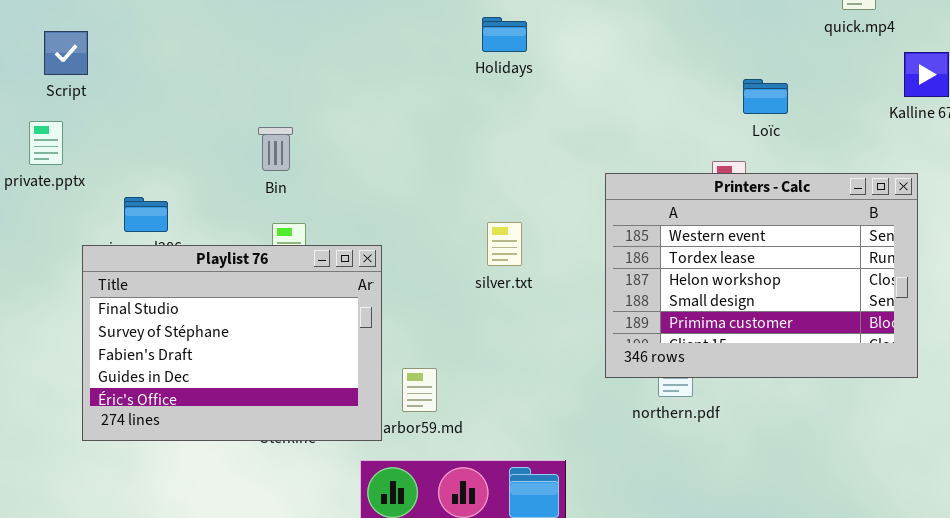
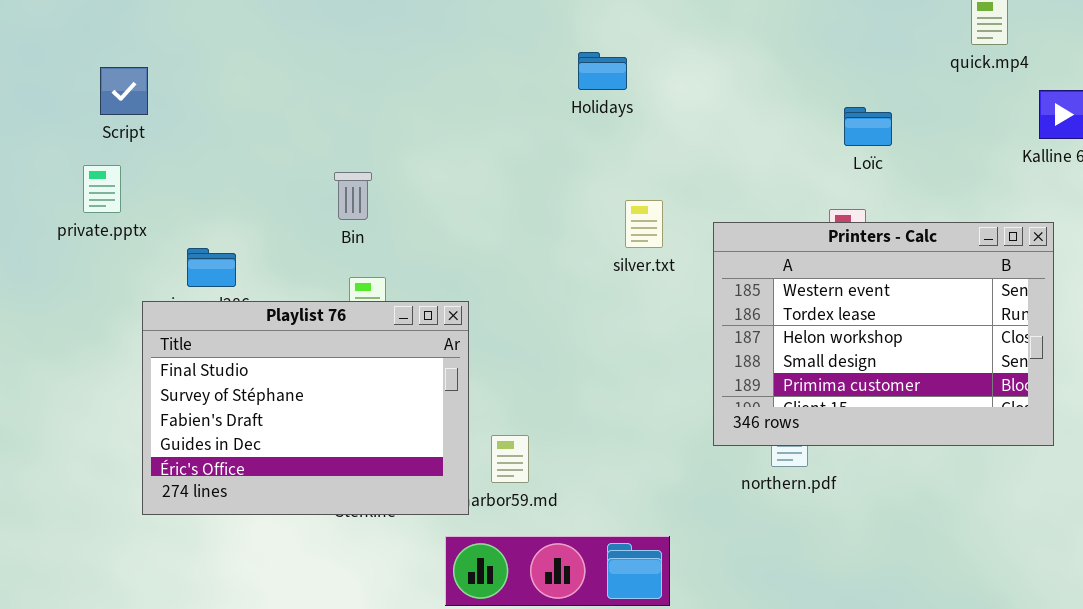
Loïc: [743,79,788,114] -> [844,107,892,146], moved
silver.txt: [487,222,522,266] -> [625,200,663,248], moved

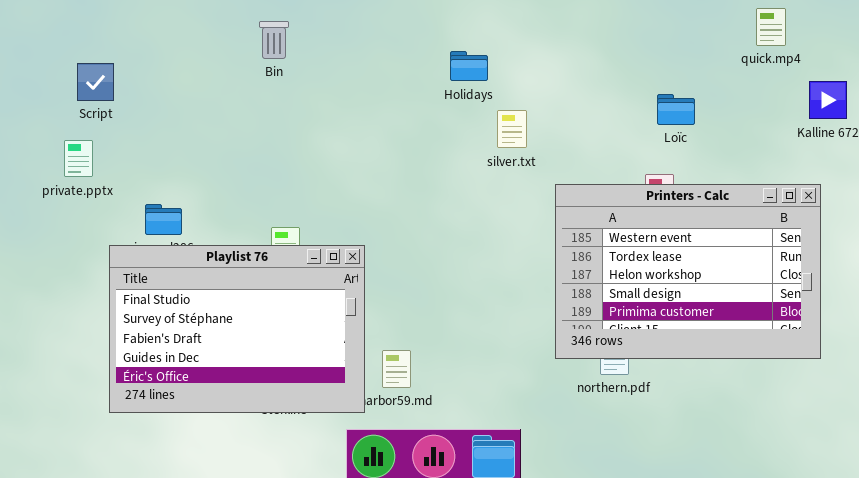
Bin: [334,172,372,220] -> [259,21,289,59], moved
silver.txt: [625,200,663,248] -> [497,110,527,148], moved

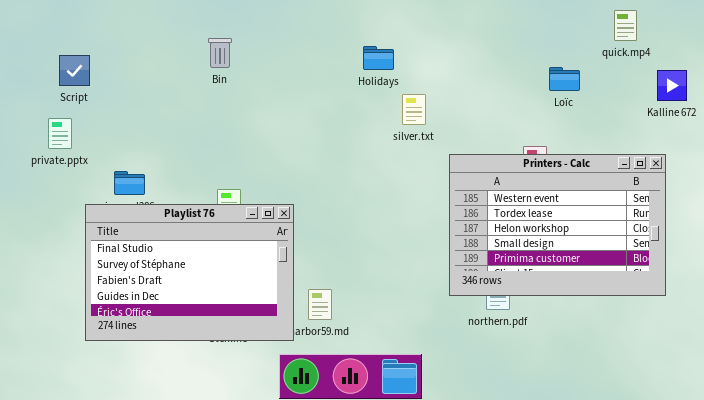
Bin: [259,21,289,59] -> [208,38,232,68], moved
Loïc: [657,94,695,125] -> [549,67,580,91], moved

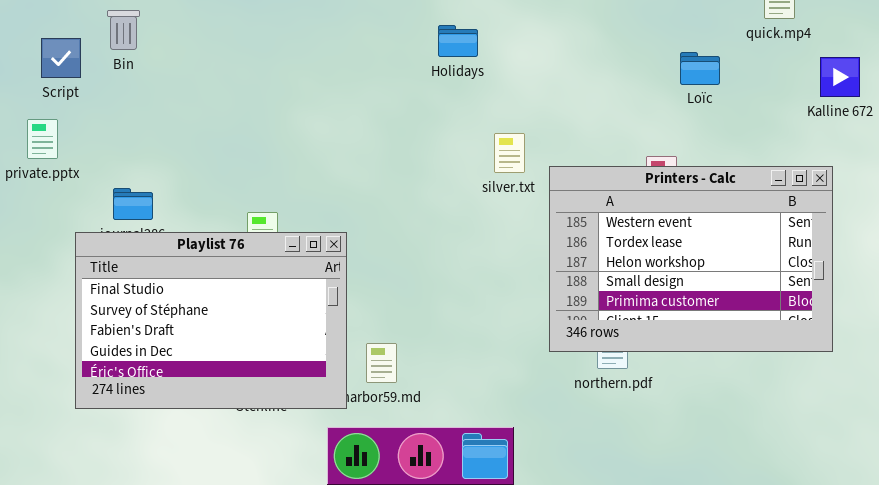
Bin: [208,38,232,68] -> [107,10,140,50], moved
silver.txt: [402,94,426,125] -> [494,133,525,173], moved

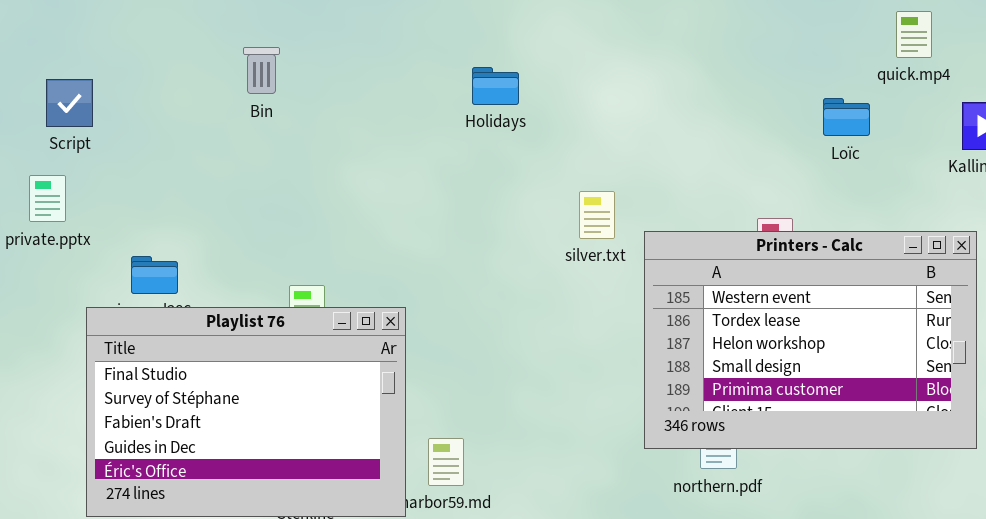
Bin: [107,10,140,50] -> [243,47,280,94], moved
Holidays: [438,25,478,57] -> [472,67,519,105], moved
Loïc: [680,52,720,85] -> [823,98,870,136], moved

